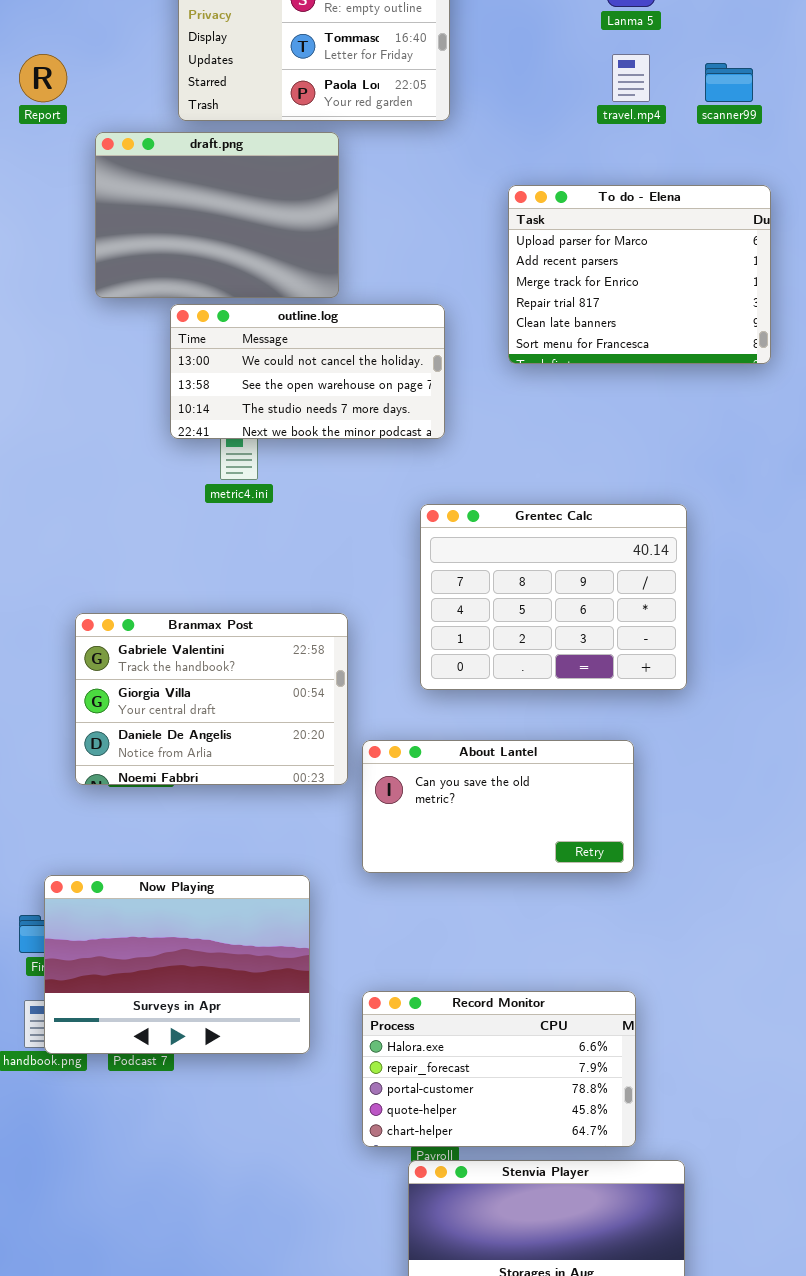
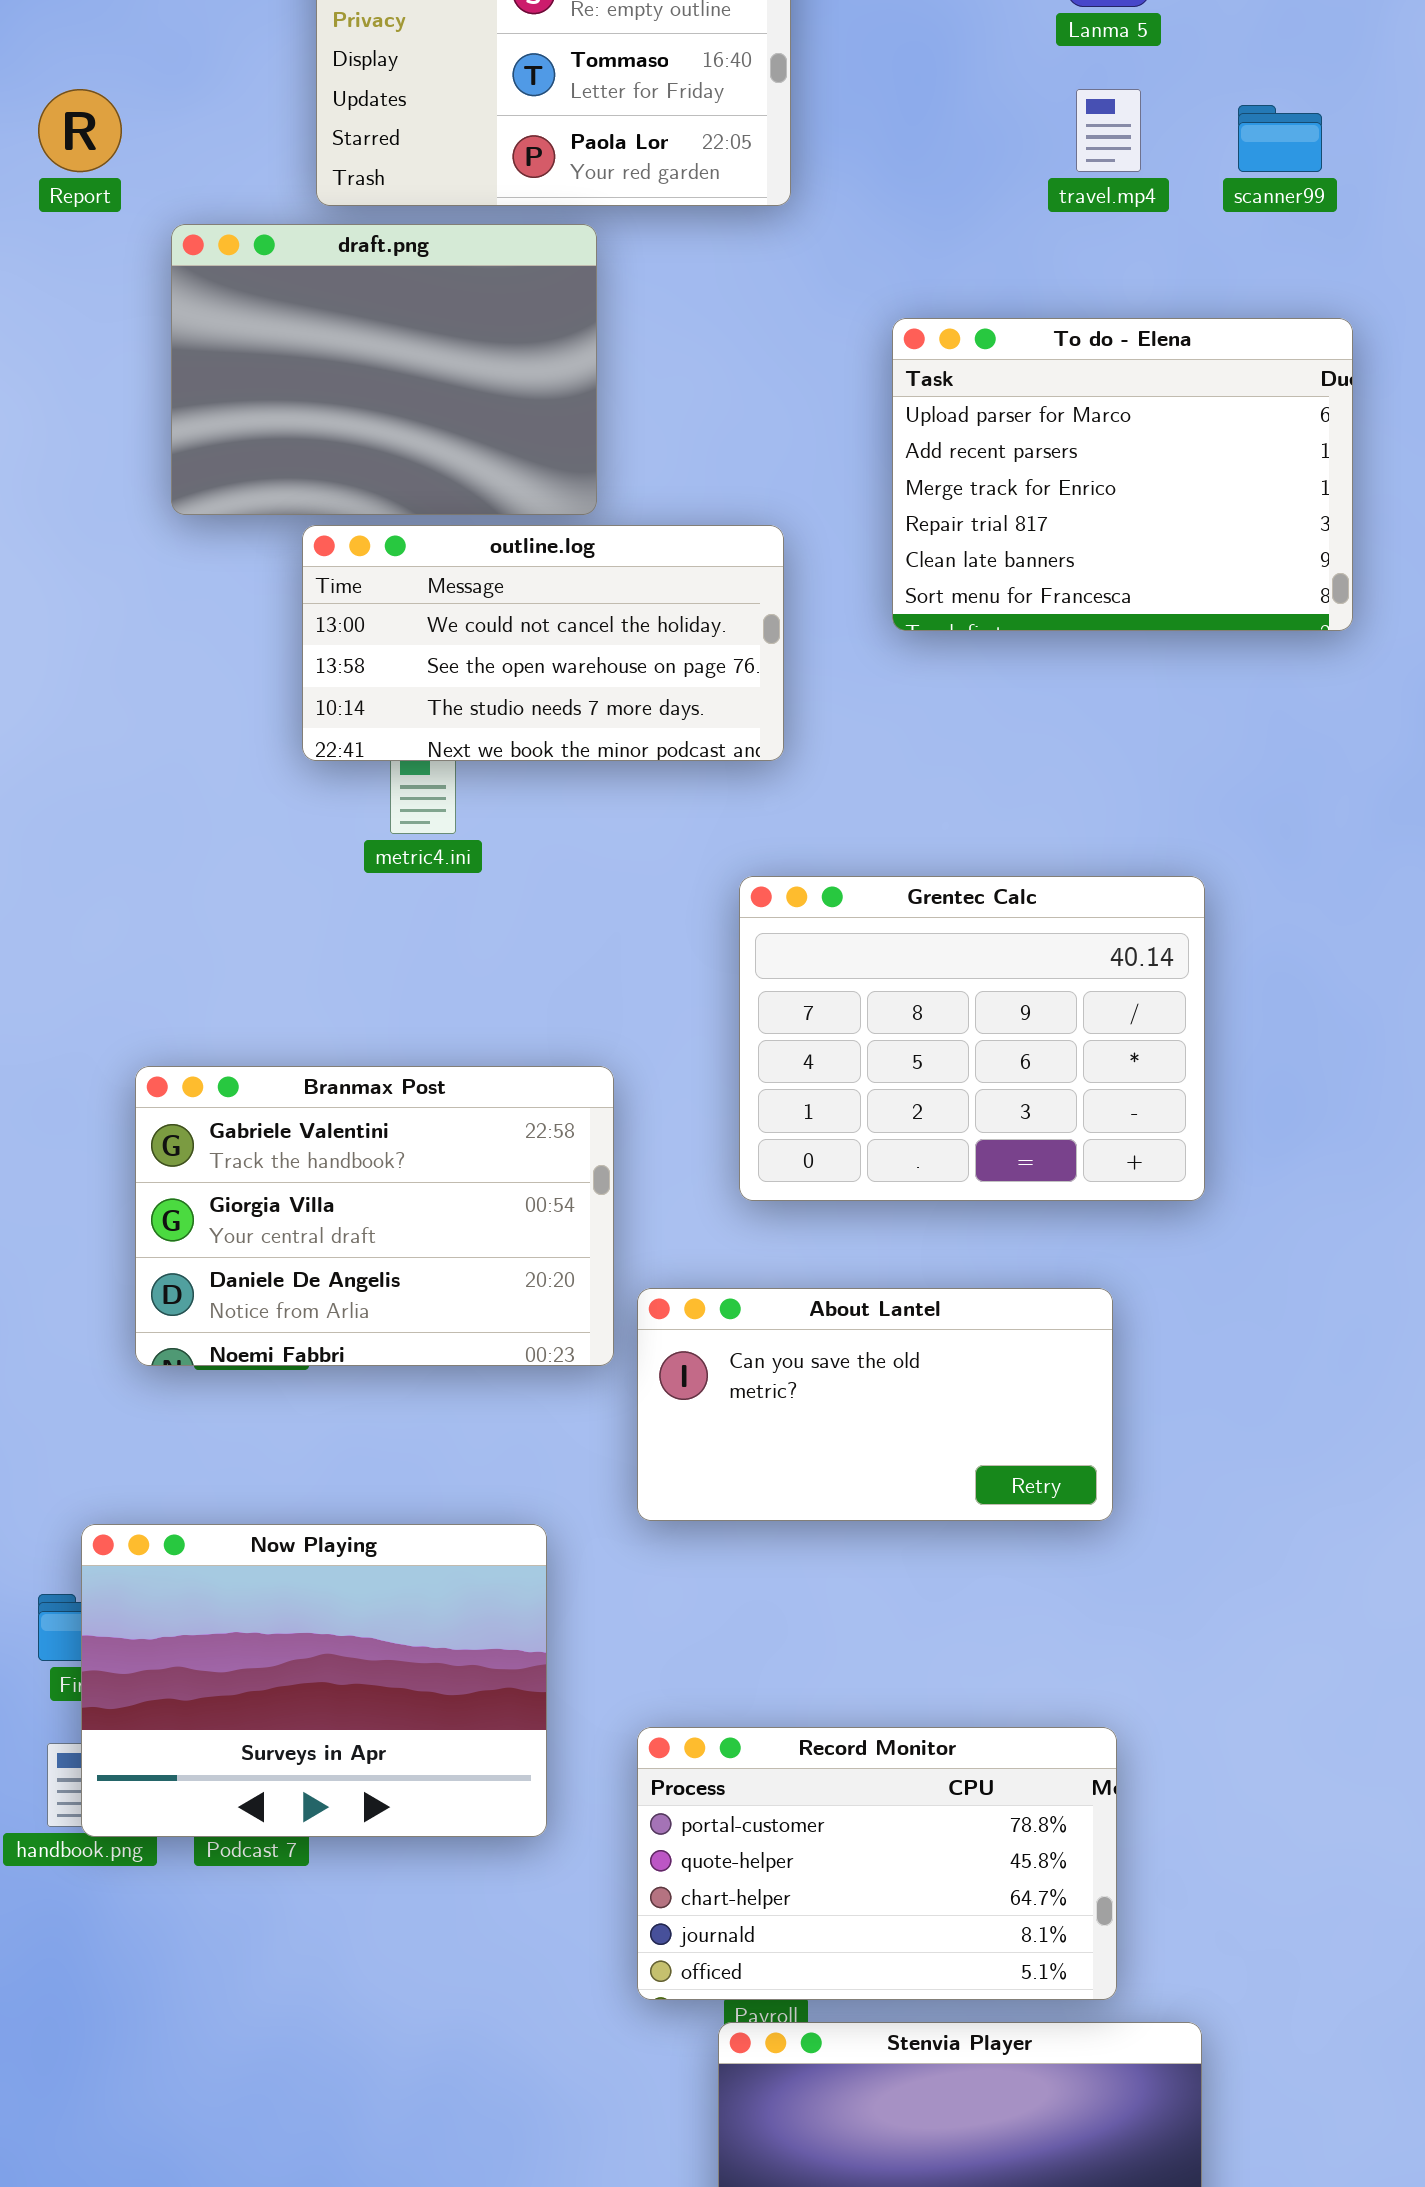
Record Monitor: [362,991,636,1147] -> [637,1727,1117,2000], scrolled down 2 rows

